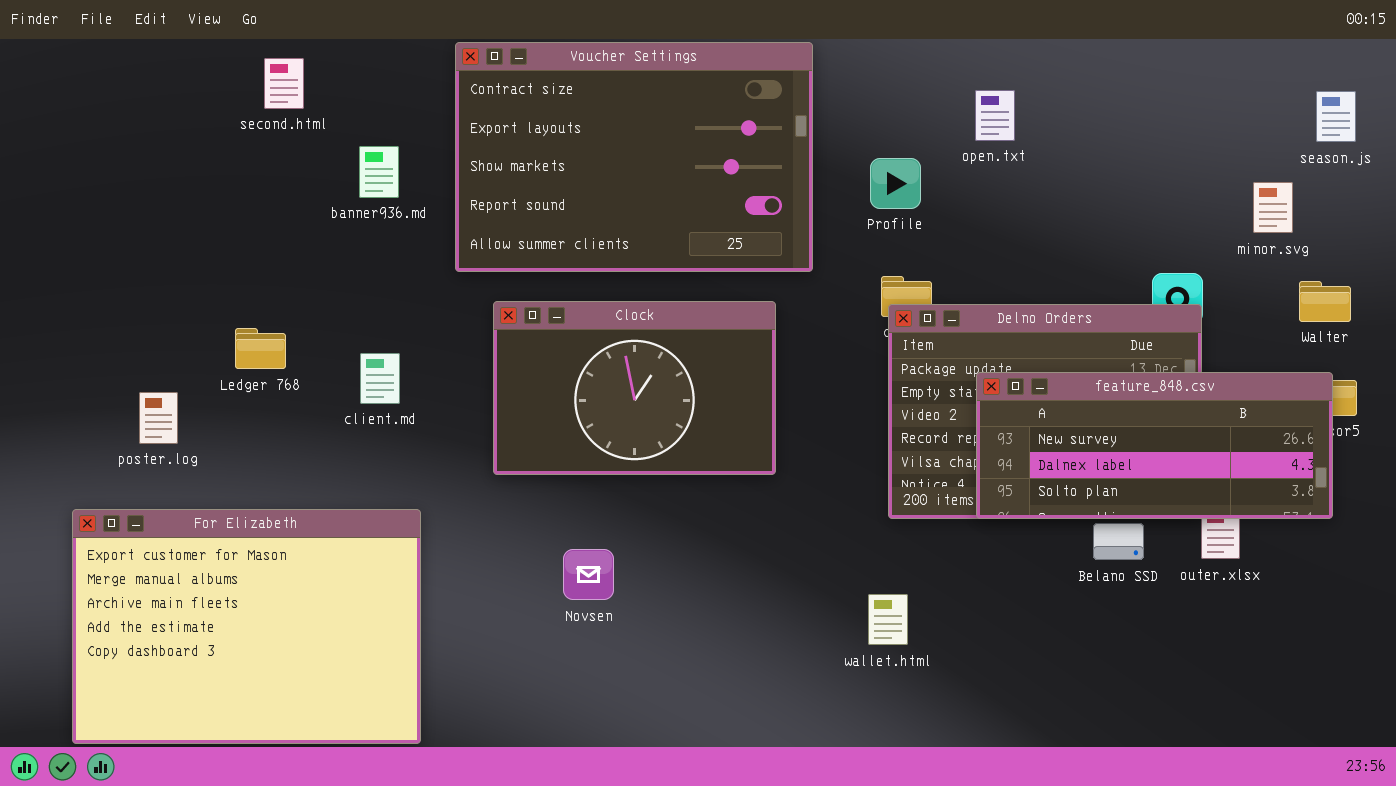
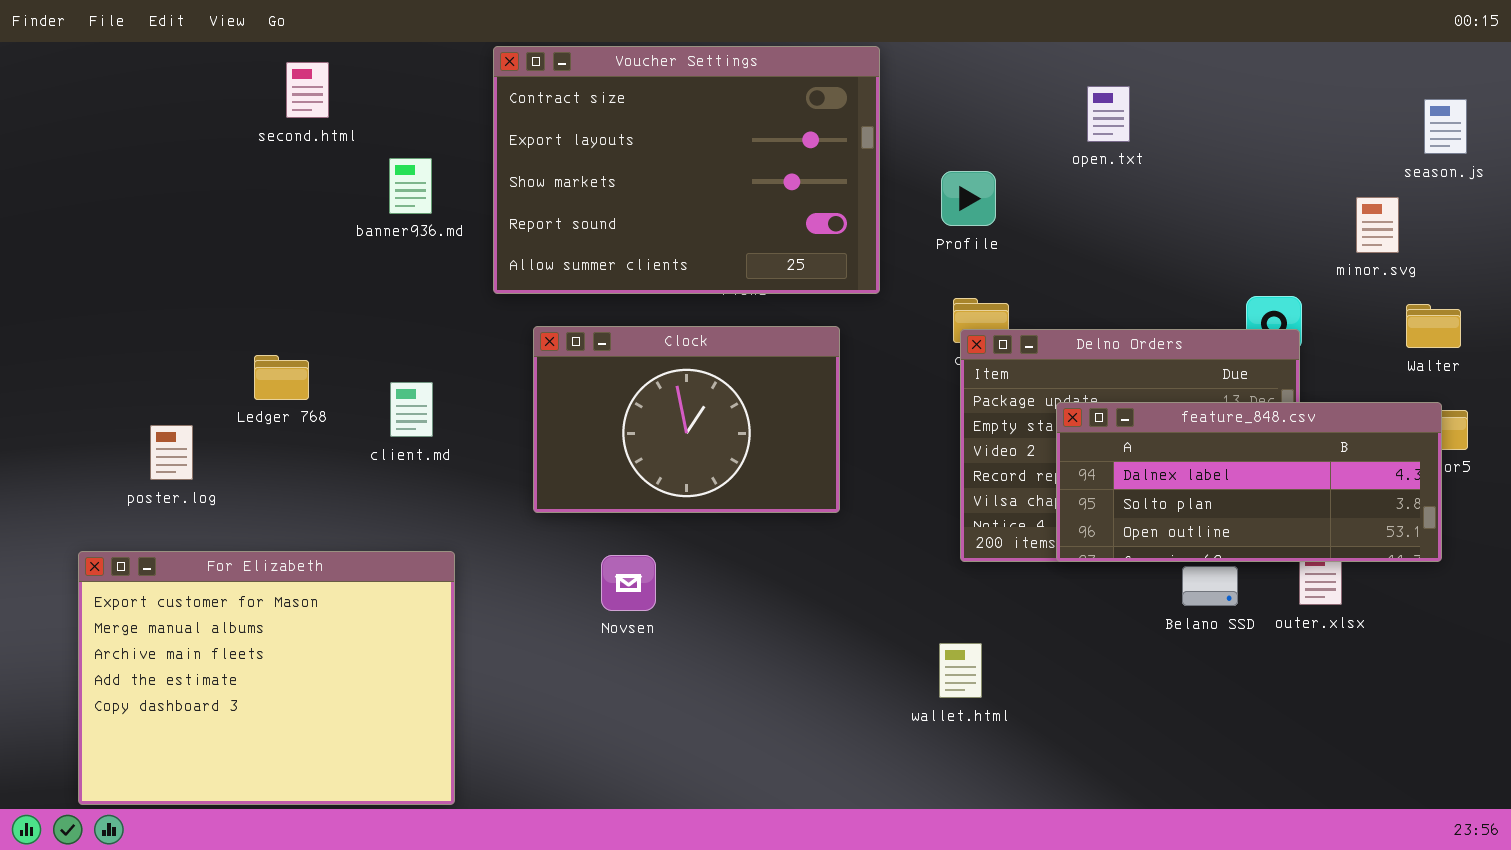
open.txt: [975,90,1015,141] -> [1087,86,1130,142], moved
feature_848.csv: [976,372,1333,519] -> [1056,402,1442,562], scrolled down 1 row
Novsen: [563,549,614,600] -> [601,555,656,611], moved

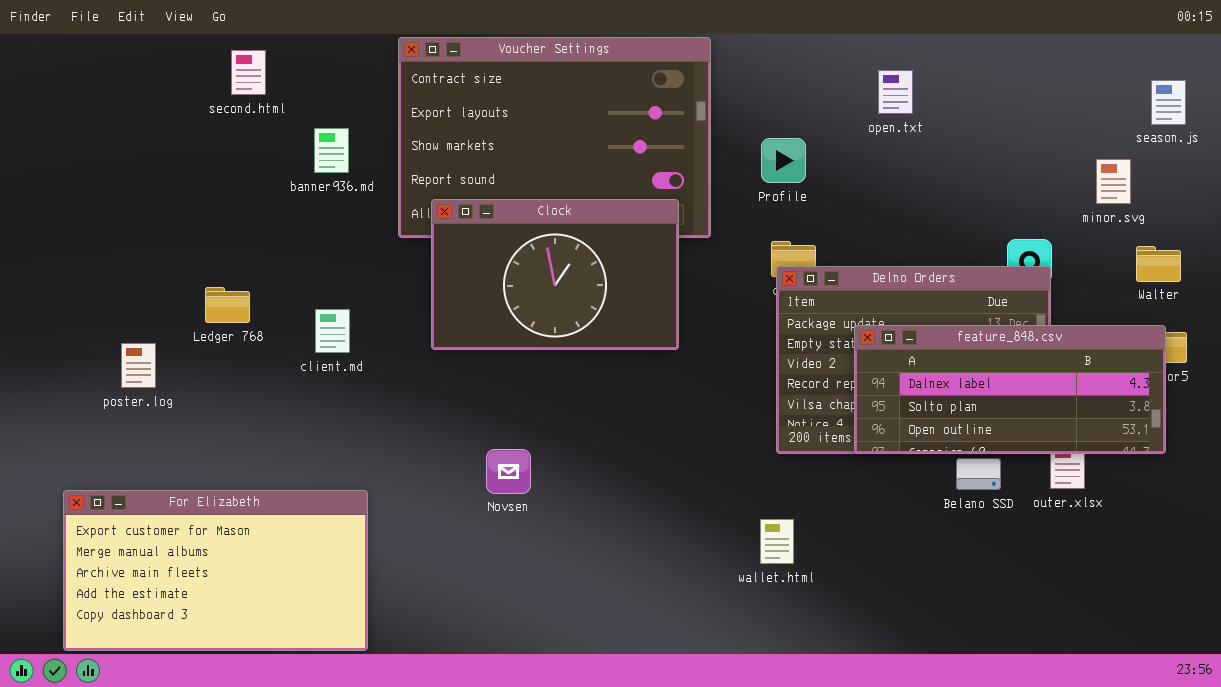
Clock: [533,326,840,513] -> [431,199,679,350], moved
For Elizabeth: [78,551,455,805] -> [63,490,368,651], resized

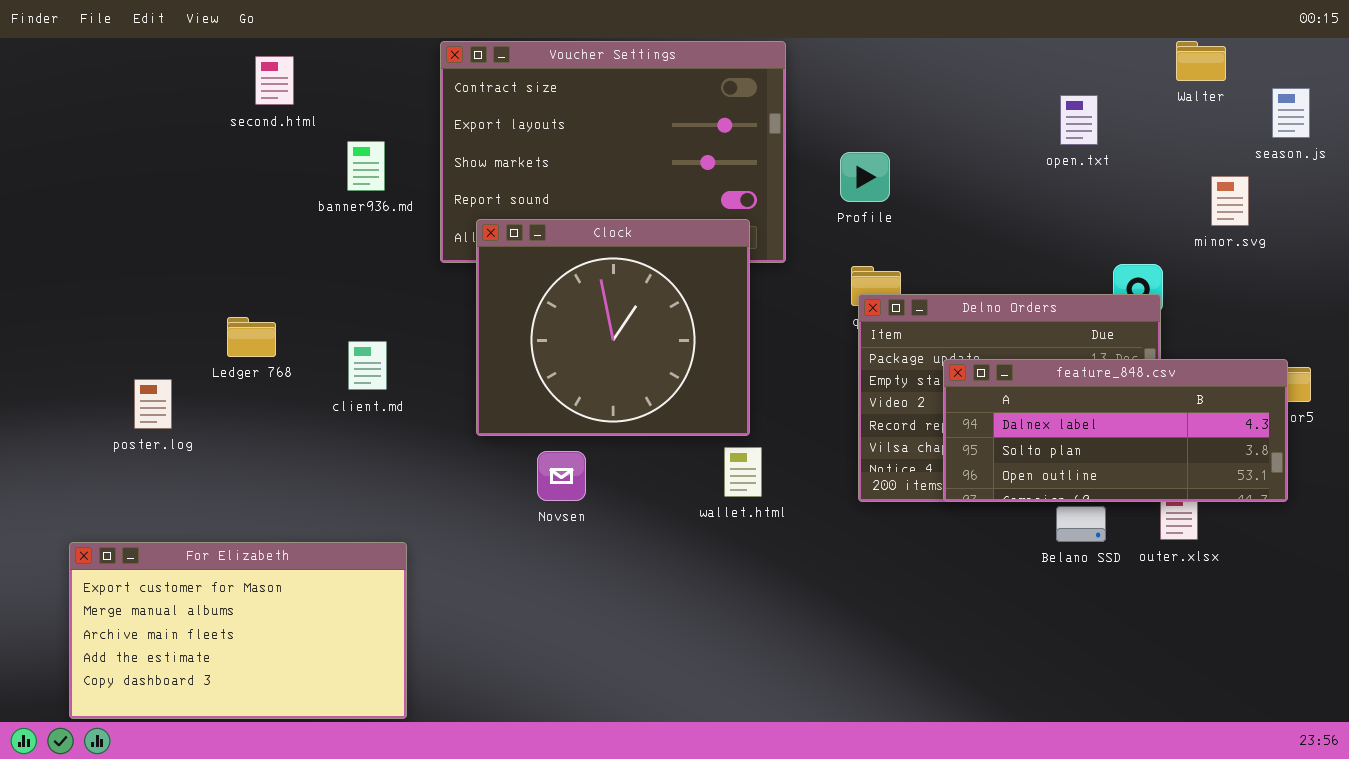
open.txt: [878,70,913,114] -> [1060,95,1098,145], moved
Clock: [431,199,679,350] -> [476,219,750,436], resized
Walter: [1136,246,1181,282] -> [1176,41,1226,81], moved
Novsen: [486,449,531,494] -> [537,451,586,501], moved
wallet.html: [760,519,794,564] -> [724,447,762,497], moved

